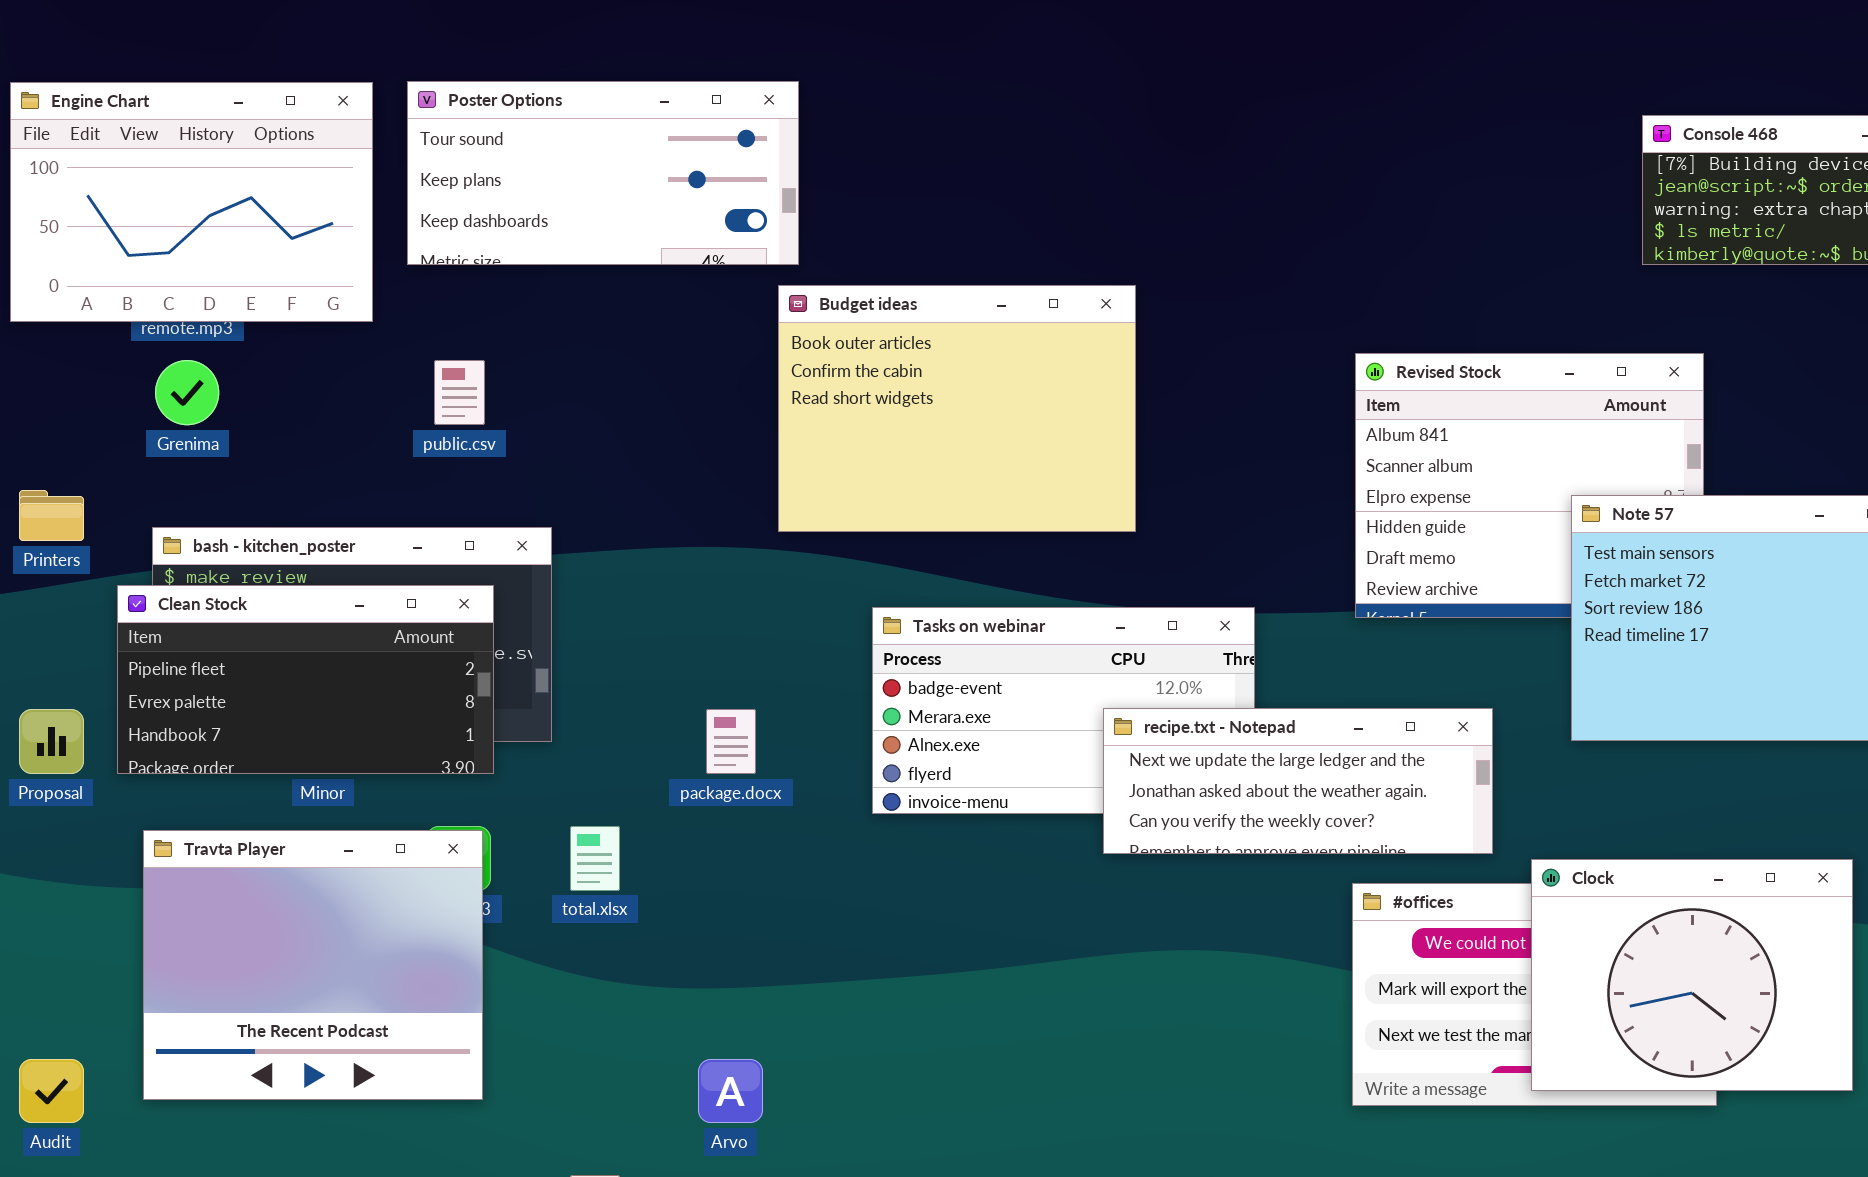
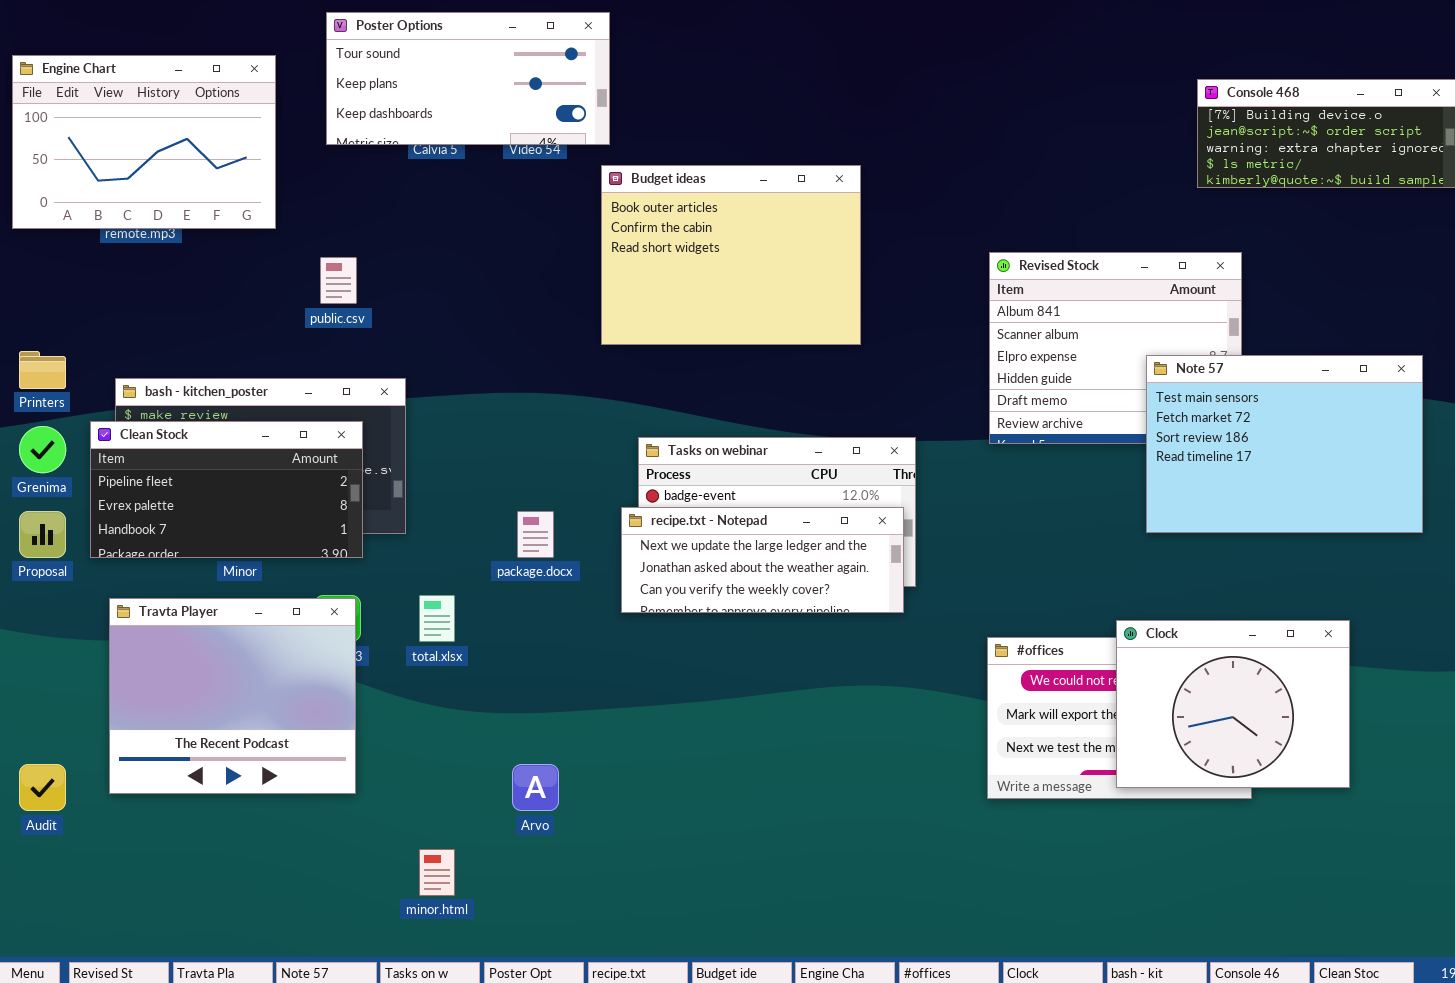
Poster Options: [407,81,799,265] -> [326,12,610,145], moved
Budget ideas: [778,285,1136,532] -> [601,165,861,345], moved
Grenima: [155,360,219,425] -> [19,426,66,473], moved
recipe.txt - Notepad: [1103,708,1493,854] -> [621,507,904,613], moved

